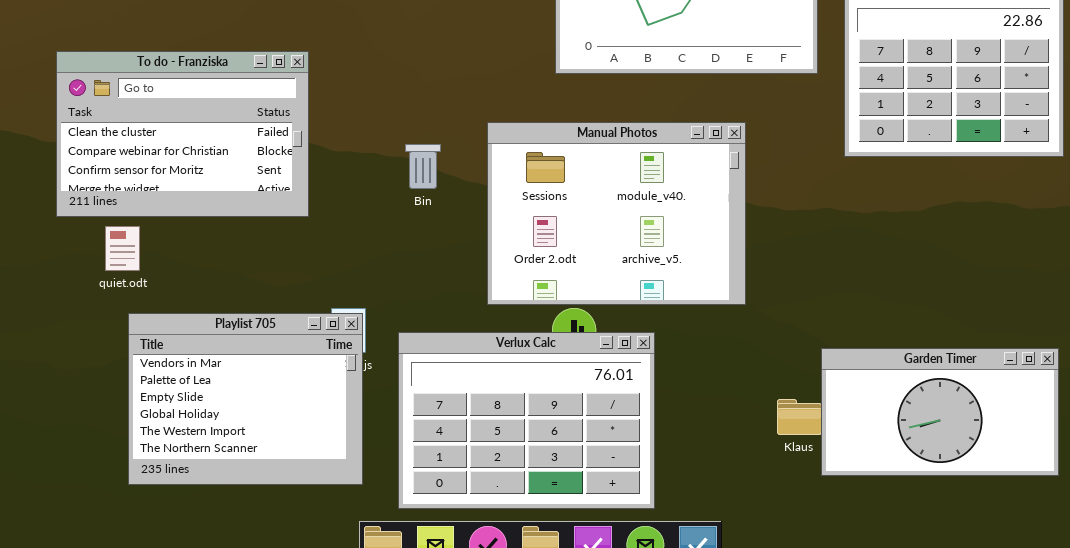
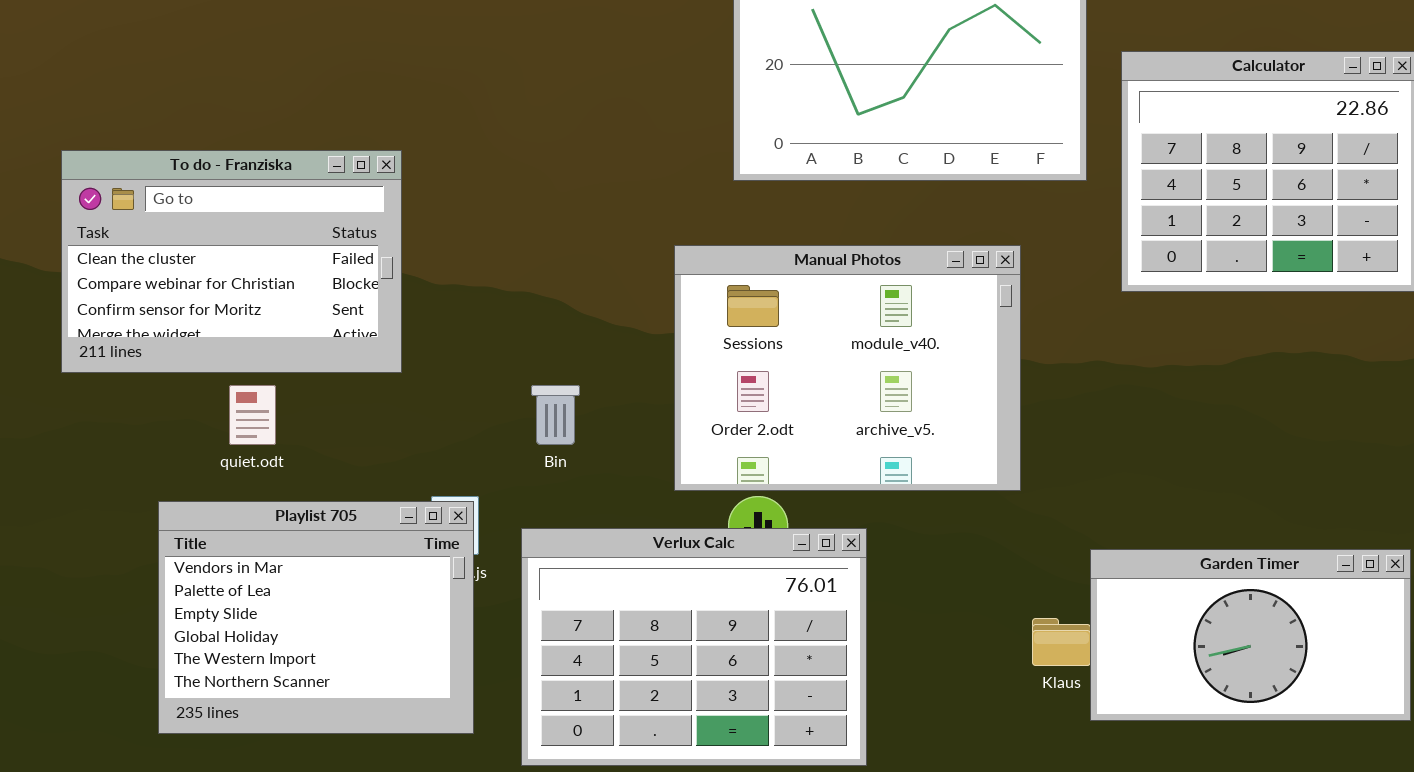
Manual Photos: [487,122,746,305] -> [674,245,1021,491], moved
Bin: [405,144,441,189] -> [531,385,580,445], moved
quiet.odt: [105,226,140,271] -> [229,385,276,445], moved

